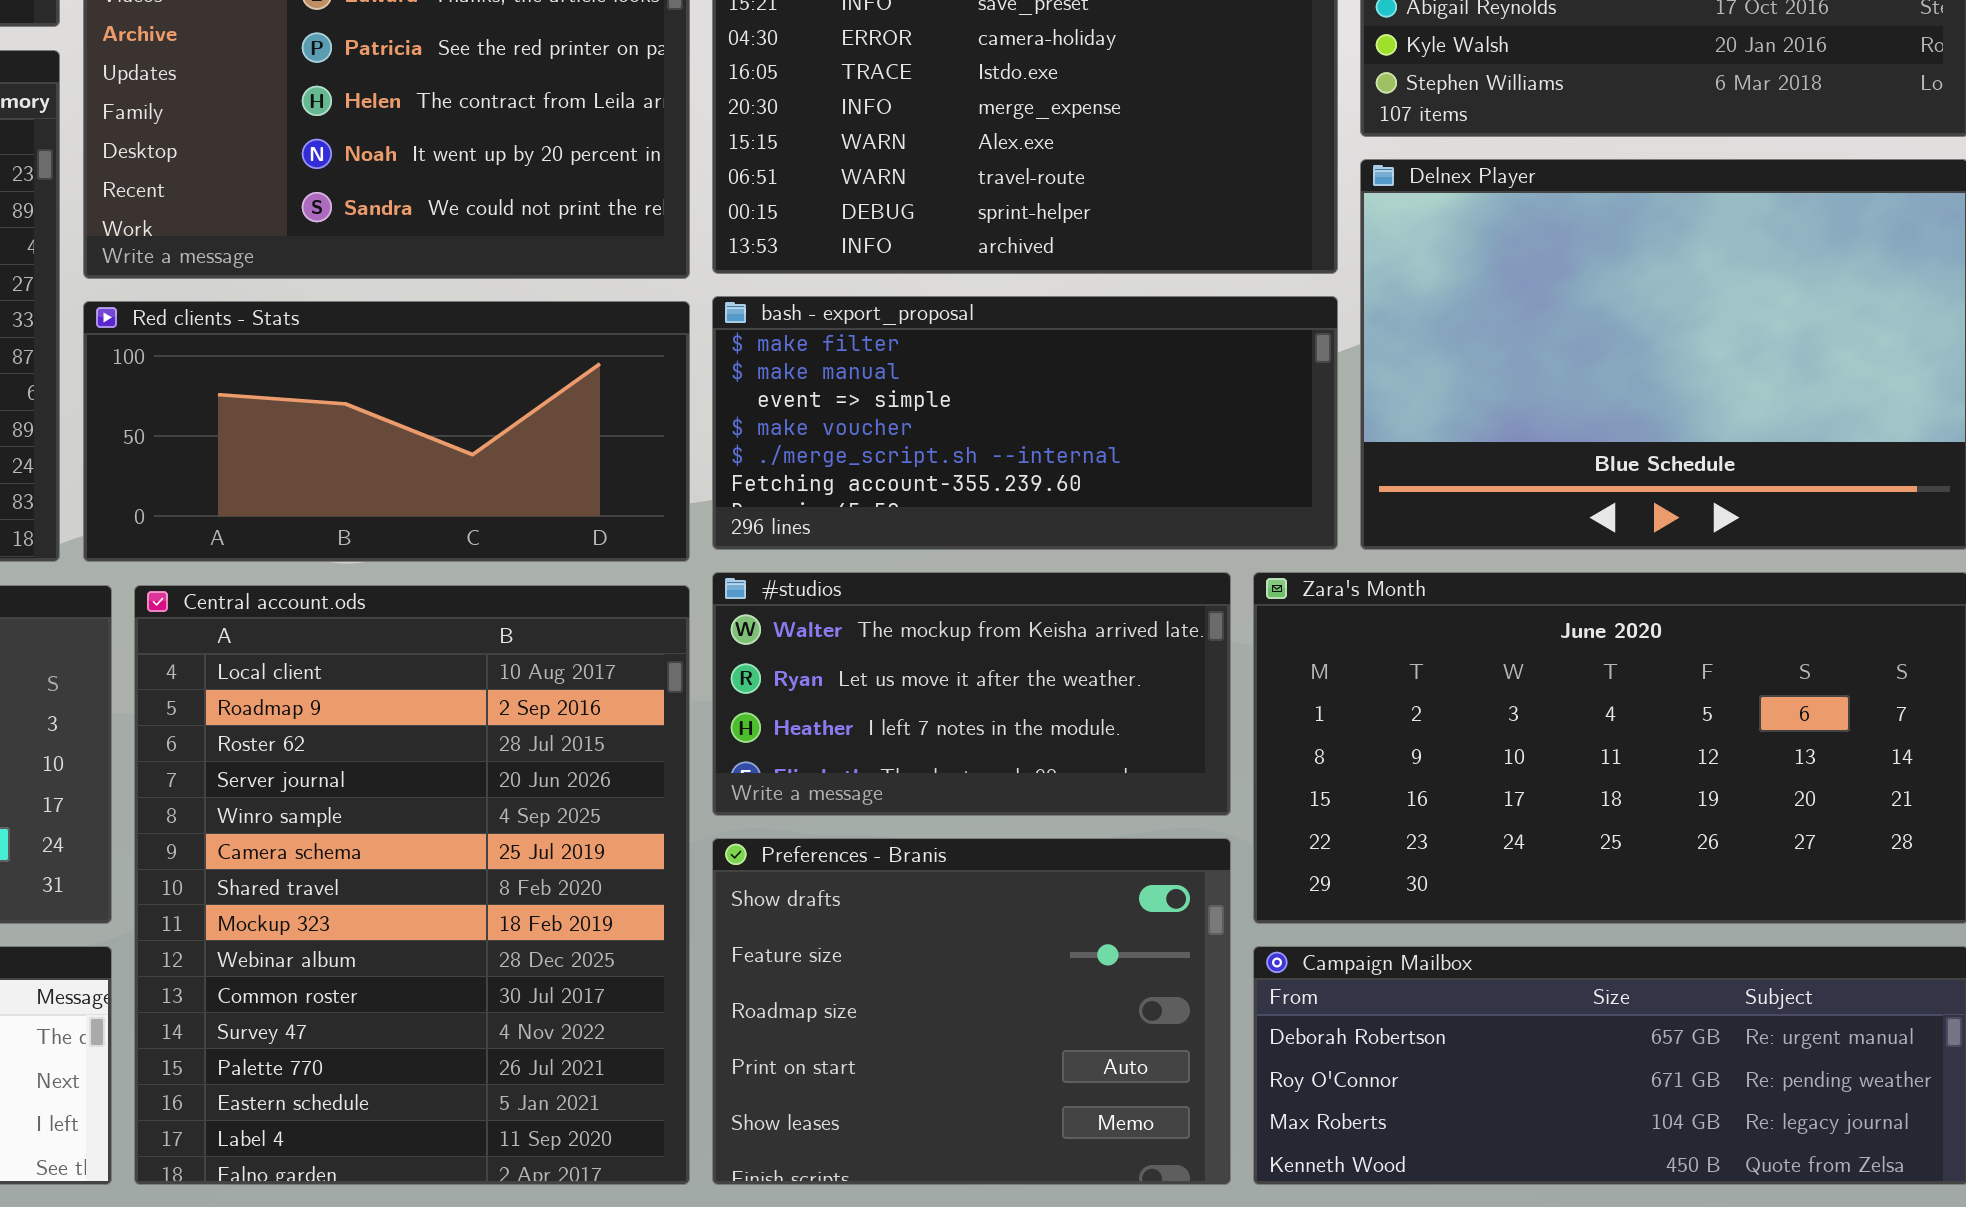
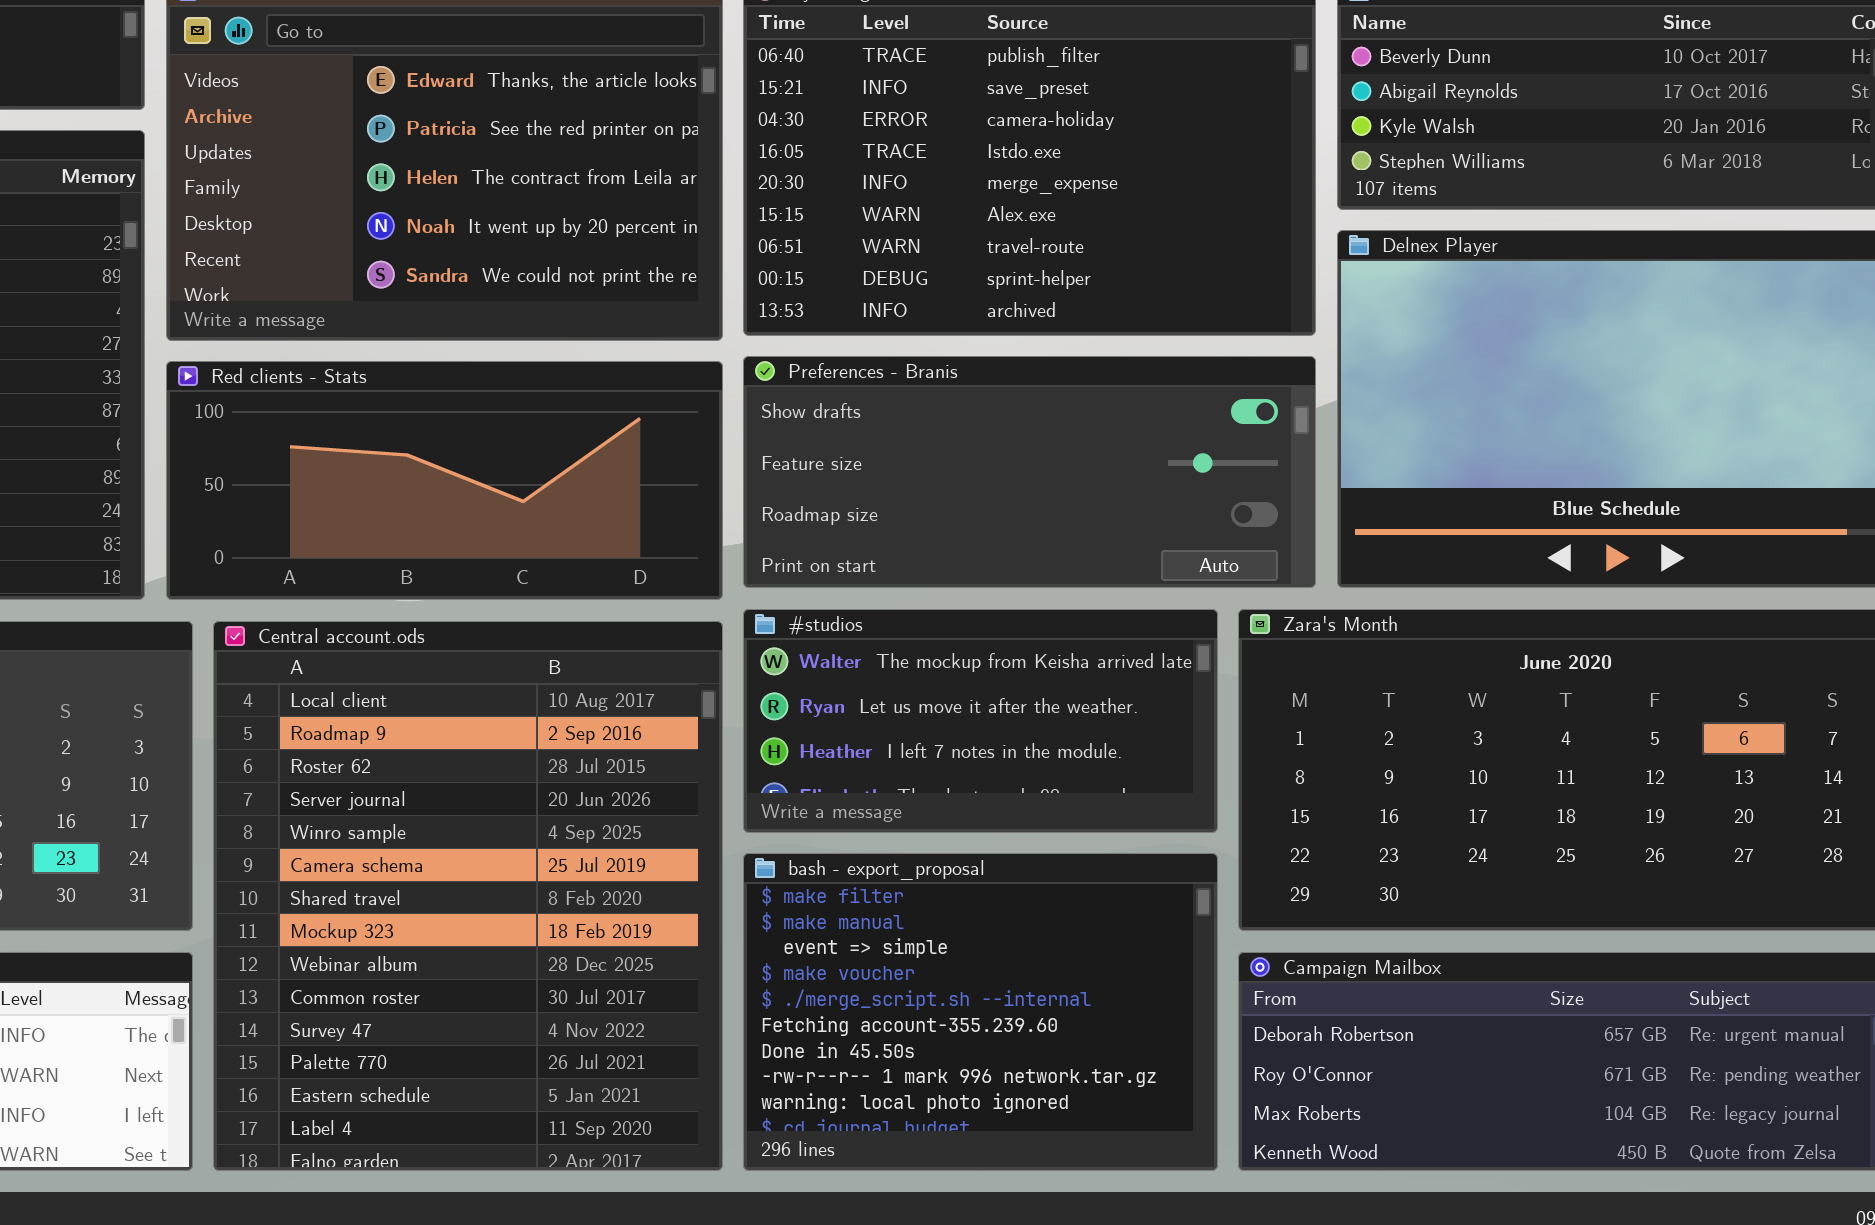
bash - export_proposal: [712,296,1338,550] -> [743,853,1218,1171], moved, resized
Preferences - Branis: [712,838,1231,1185] -> [743,356,1316,588], moved, resized

